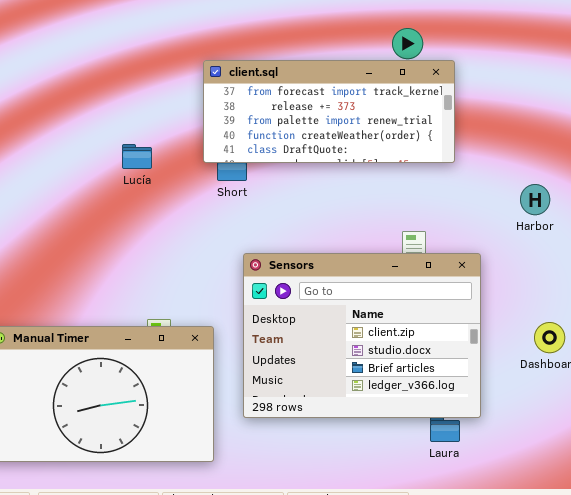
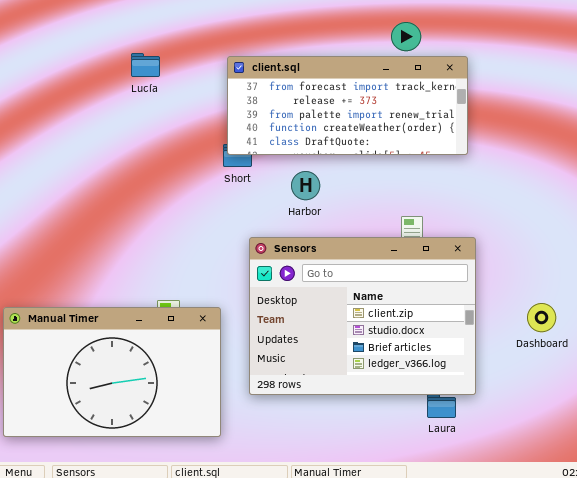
client.sql: [203,60,455,163] -> [227,56,468,155], moved
Lucía: [122,144,152,169] -> [131,53,160,77], moved
Harbor: [520,184,550,215] -> [291,171,320,200], moved

